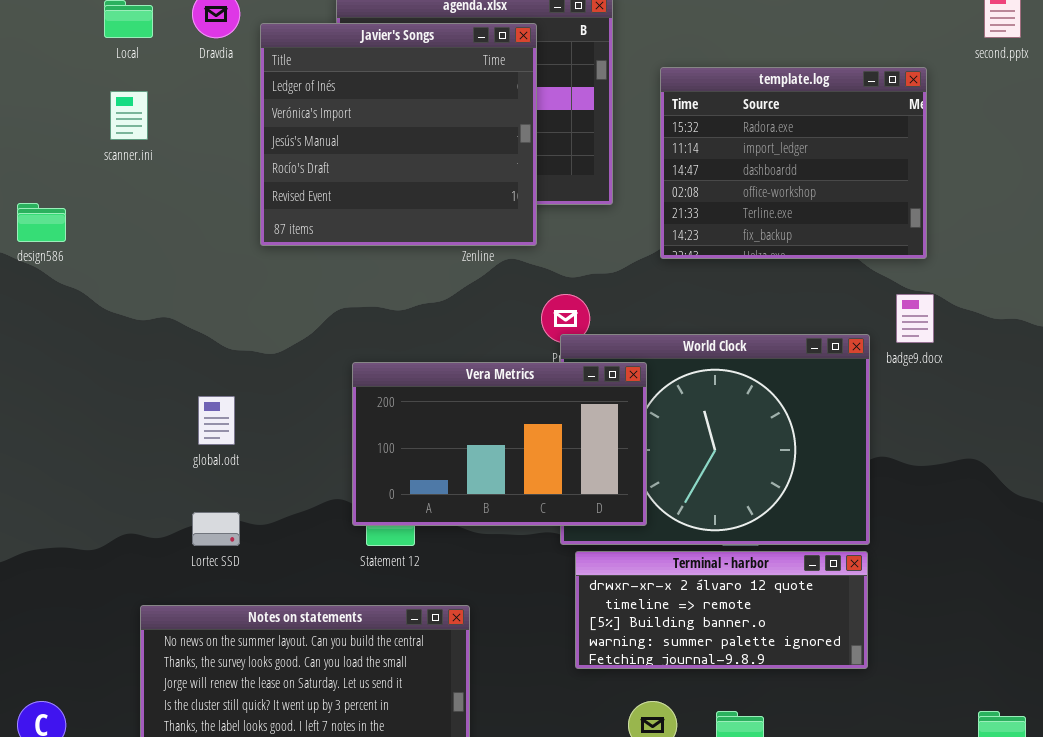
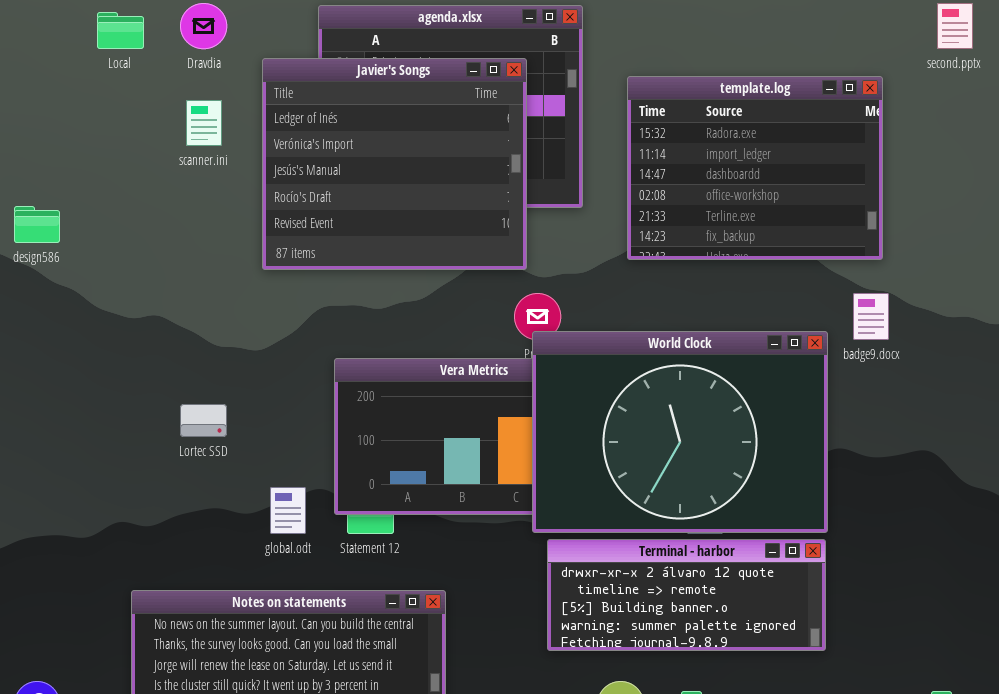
Javier's Songs: [260,23,537,246] -> [262,58,527,270], moved
scanner.ini: [110,91,148,140] -> [186,100,222,146], moved
World Clock: [560,334,870,545] -> [532,331,828,533], raised
global.odt: [198,396,235,445] -> [270,487,306,534], moved
Lortec SSD: [192,512,240,546] -> [180,404,227,437], moved

